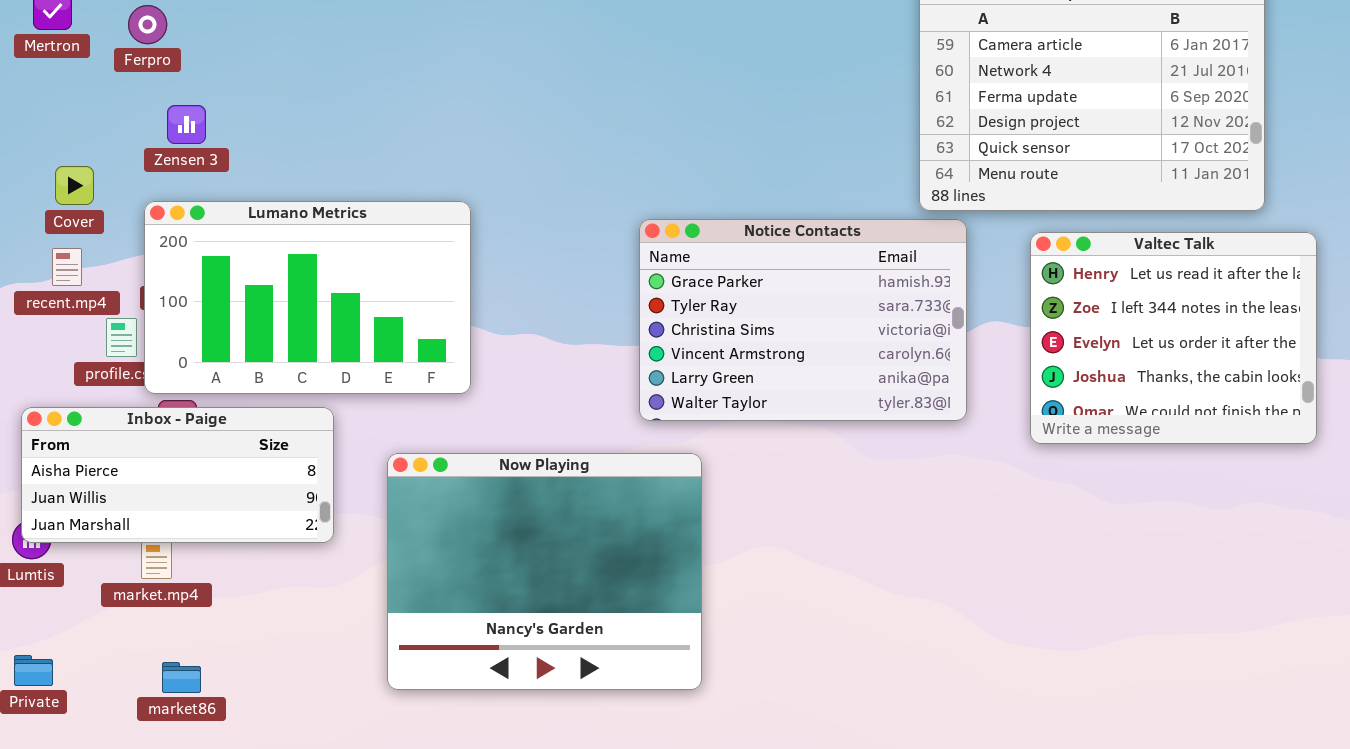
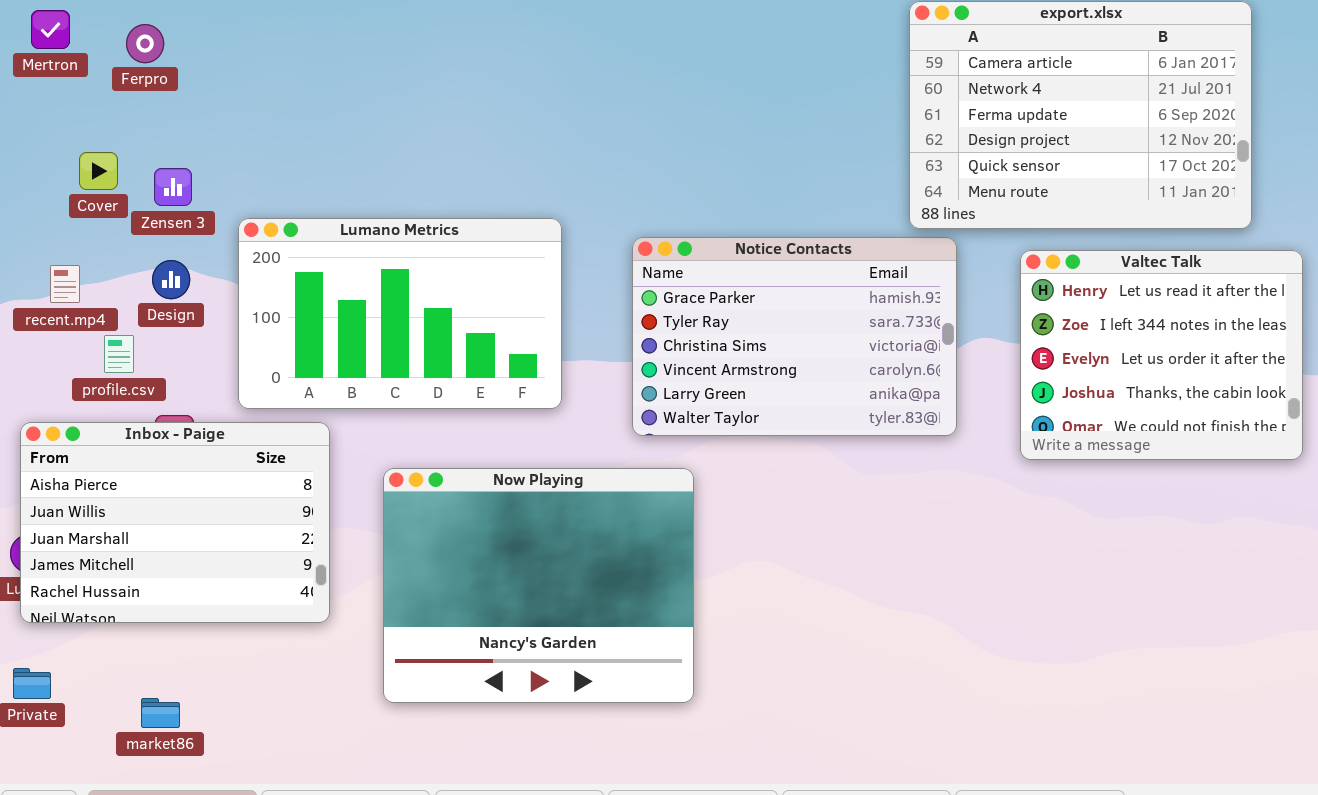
Zensen 3: [167,105,206,144] -> [154,168,192,206], moved
Cover: [55,166,94,205] -> [79,152,118,190], moved
Lumano Metrics: [144,201,471,394] -> [238,218,562,409], moved
Inbox - Paige: [21,407,334,543] -> [20,422,330,623], resized
market86: [162,662,201,693] -> [141,698,180,728], moved

